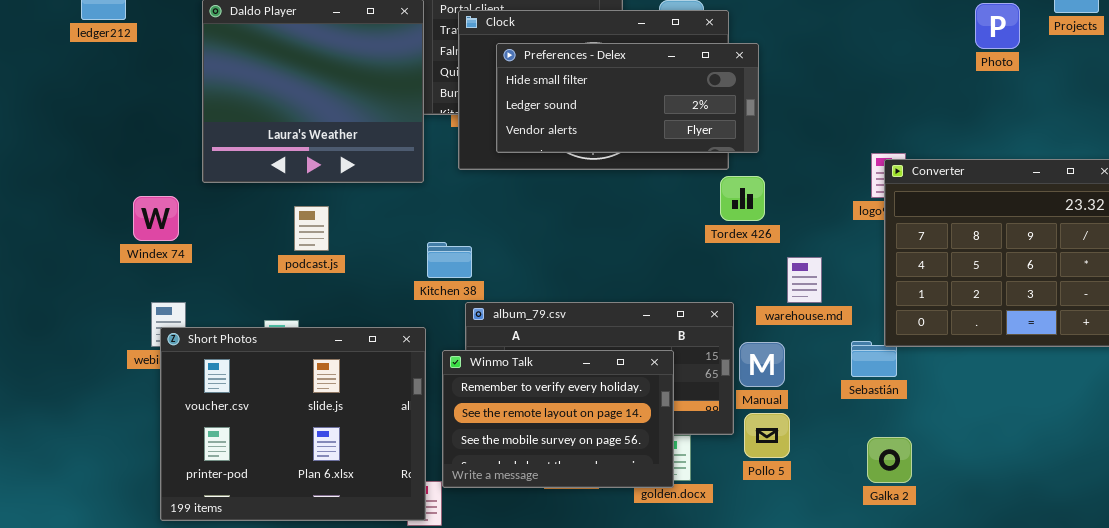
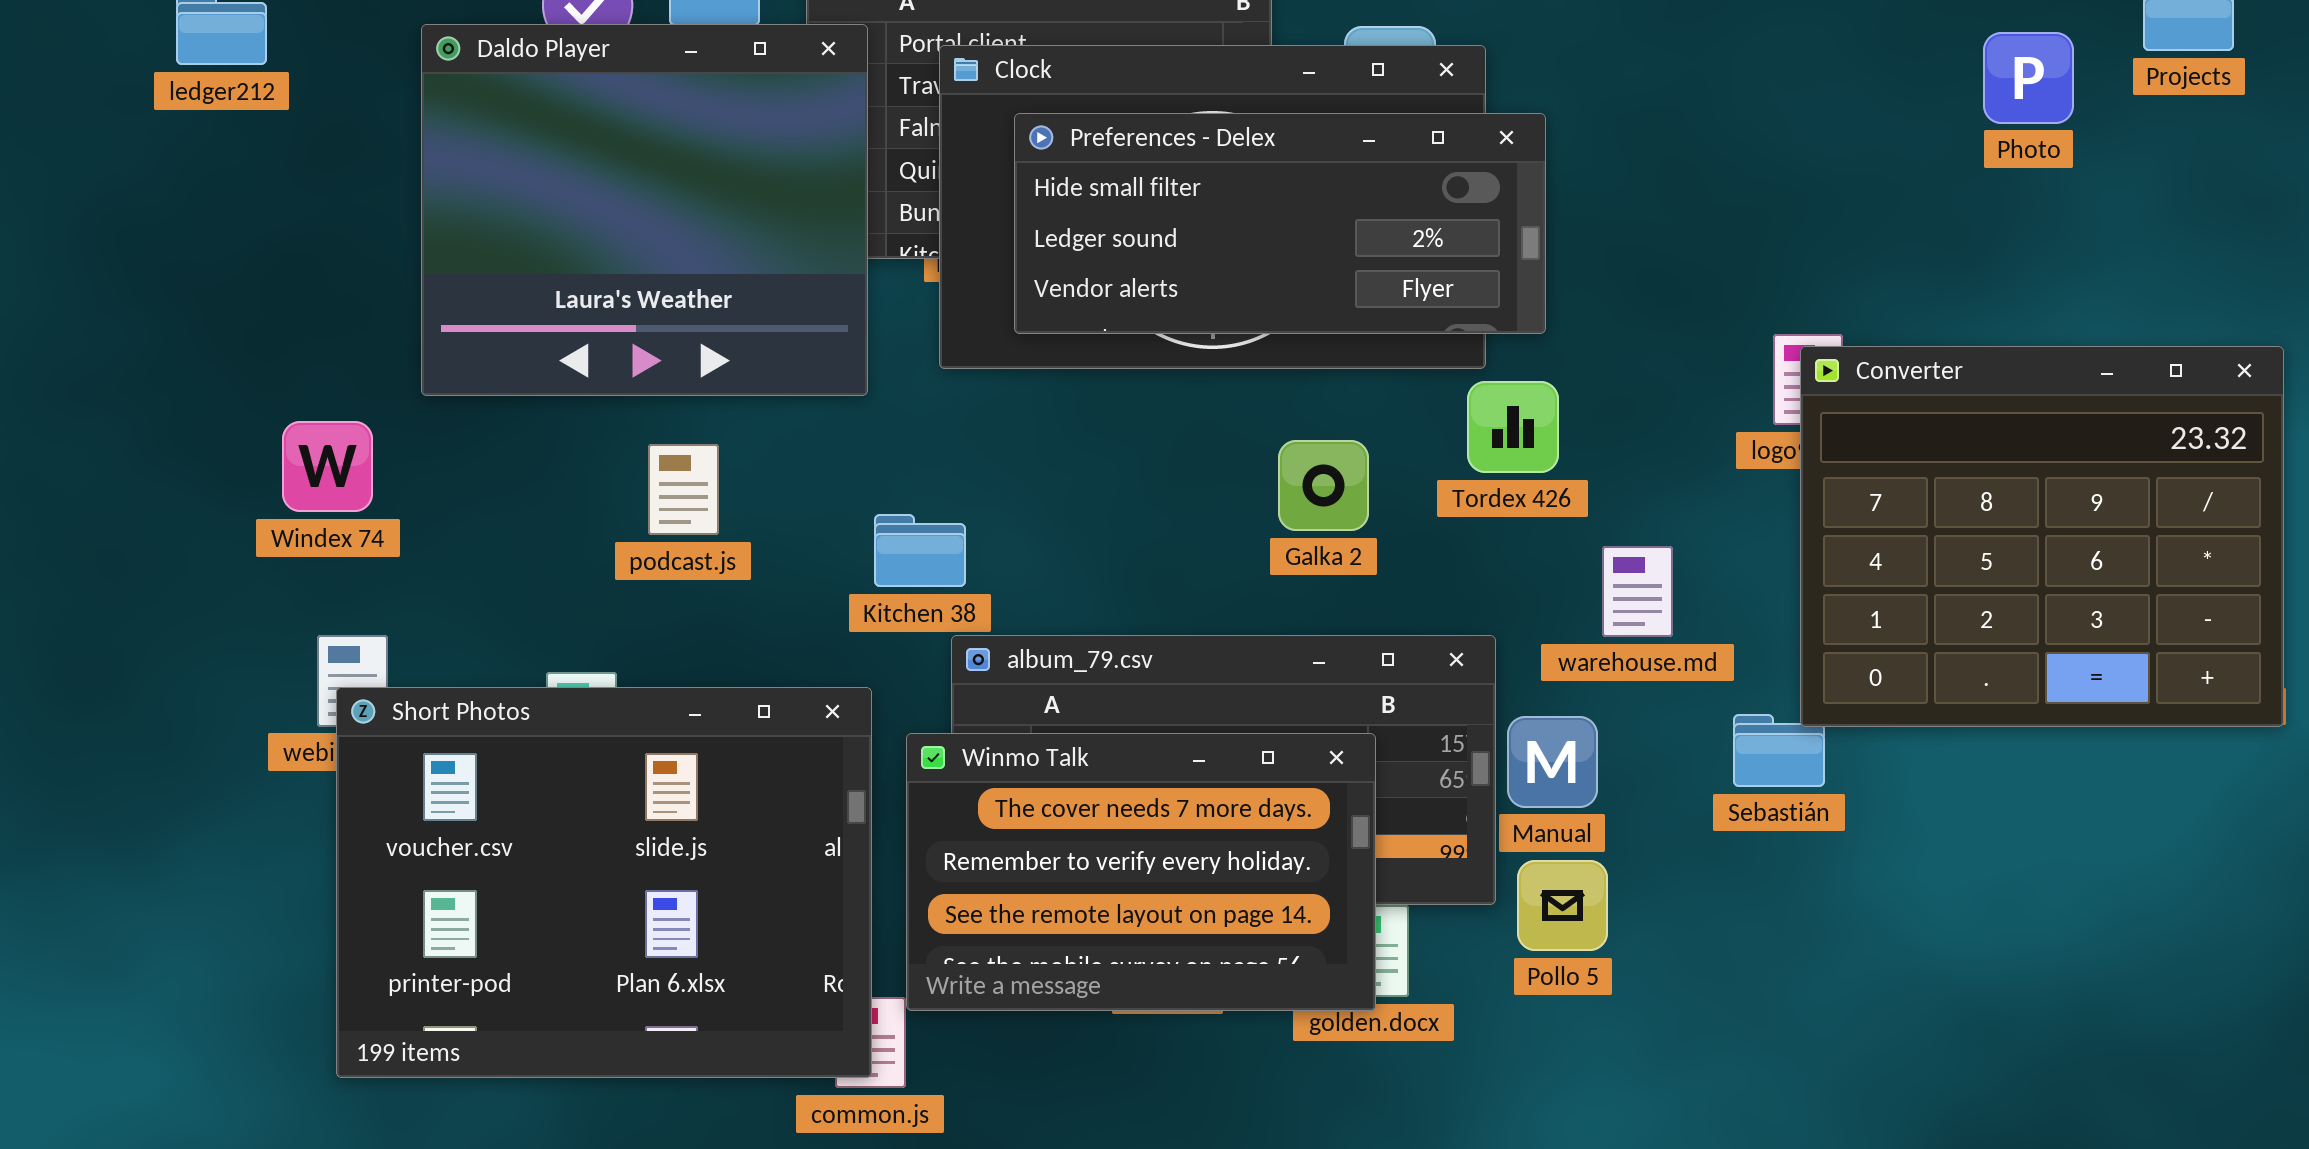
podcast.js: [294,206,329,251] -> [648,444,719,535], moved
Winmo Talk: [442,350,674,488] -> [906,733,1376,1011], scrolled up 1 row
Galka 2: [867,437,912,483] -> [1278,440,1369,531], moved

